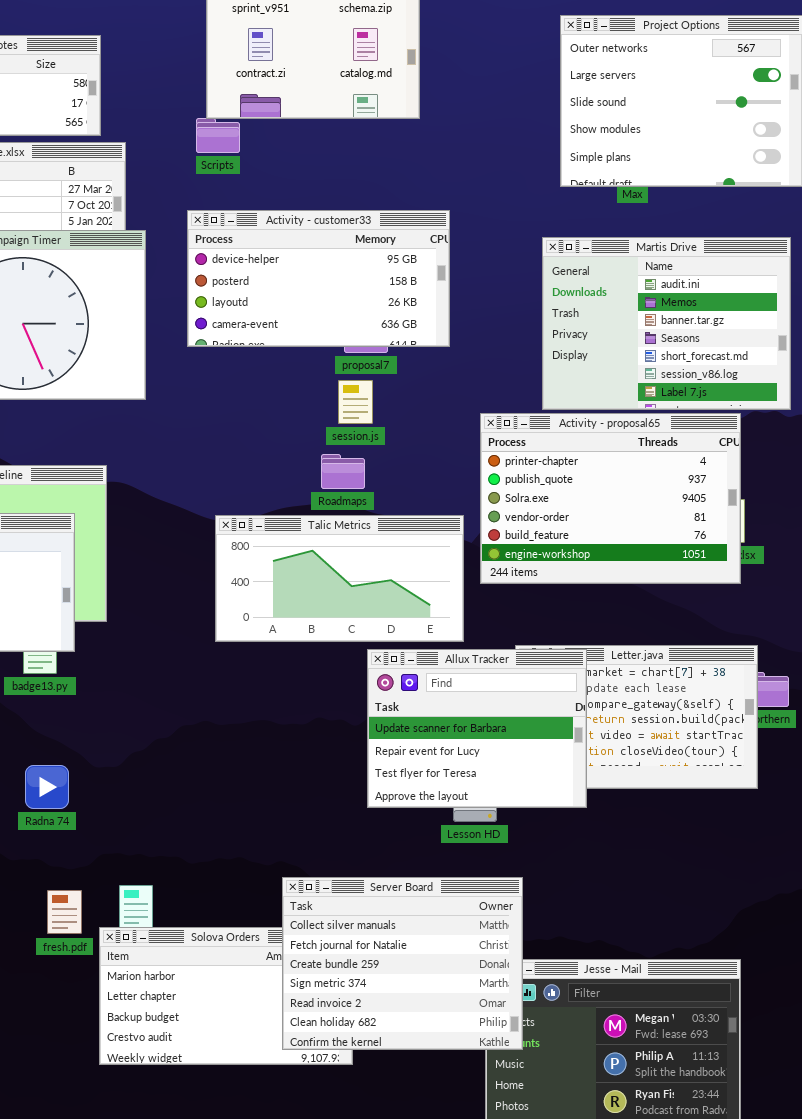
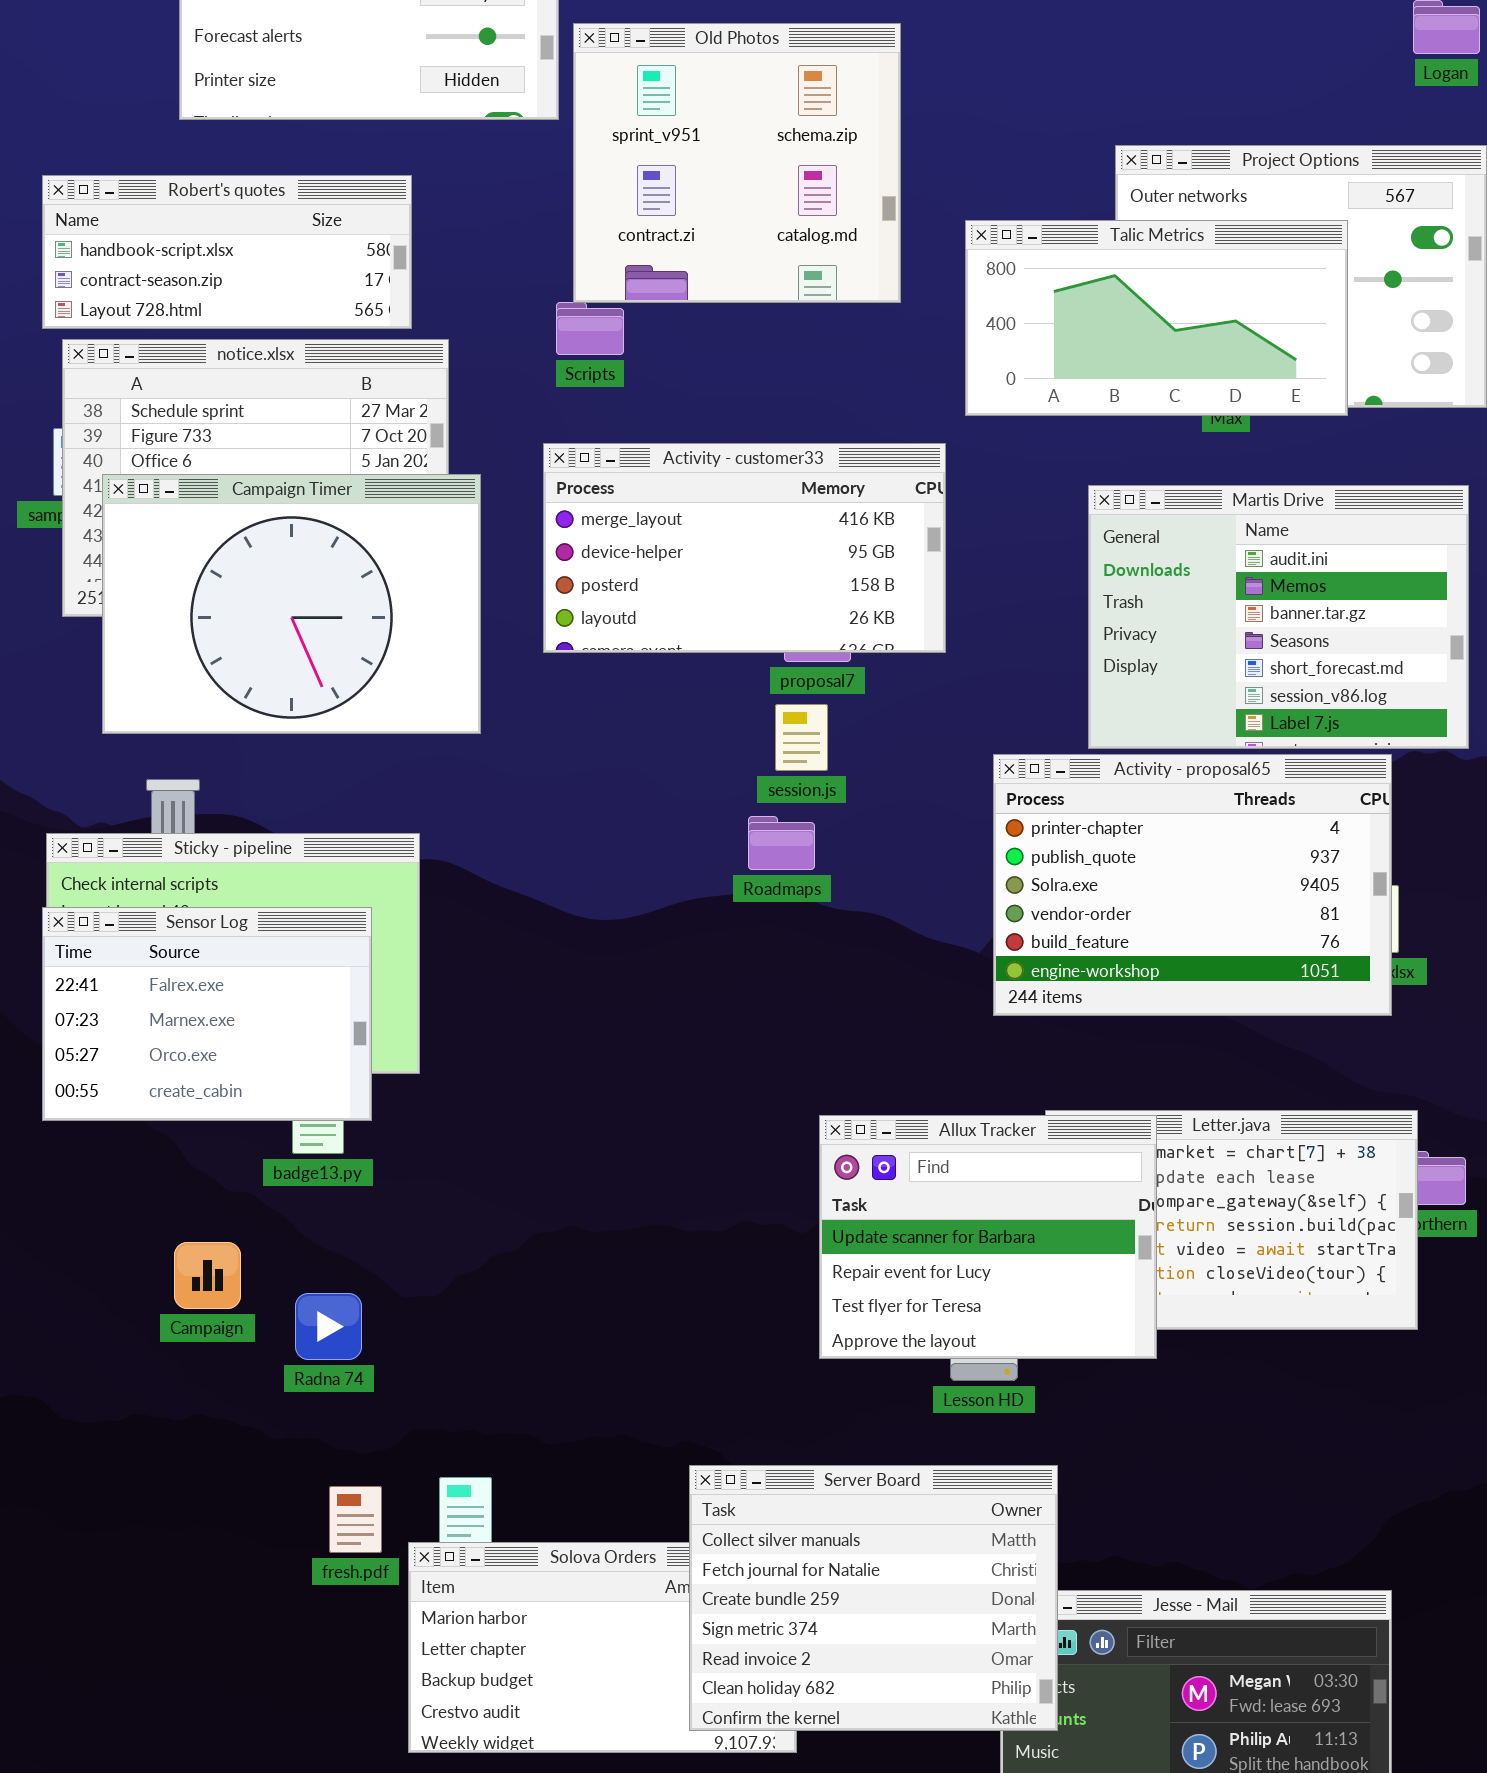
Activity - customer33: [187,210,450,347] -> [543,443,946,653], scrolled up 1 row
Talic Metrics: [215,515,464,642] -> [965,220,1348,416], moved

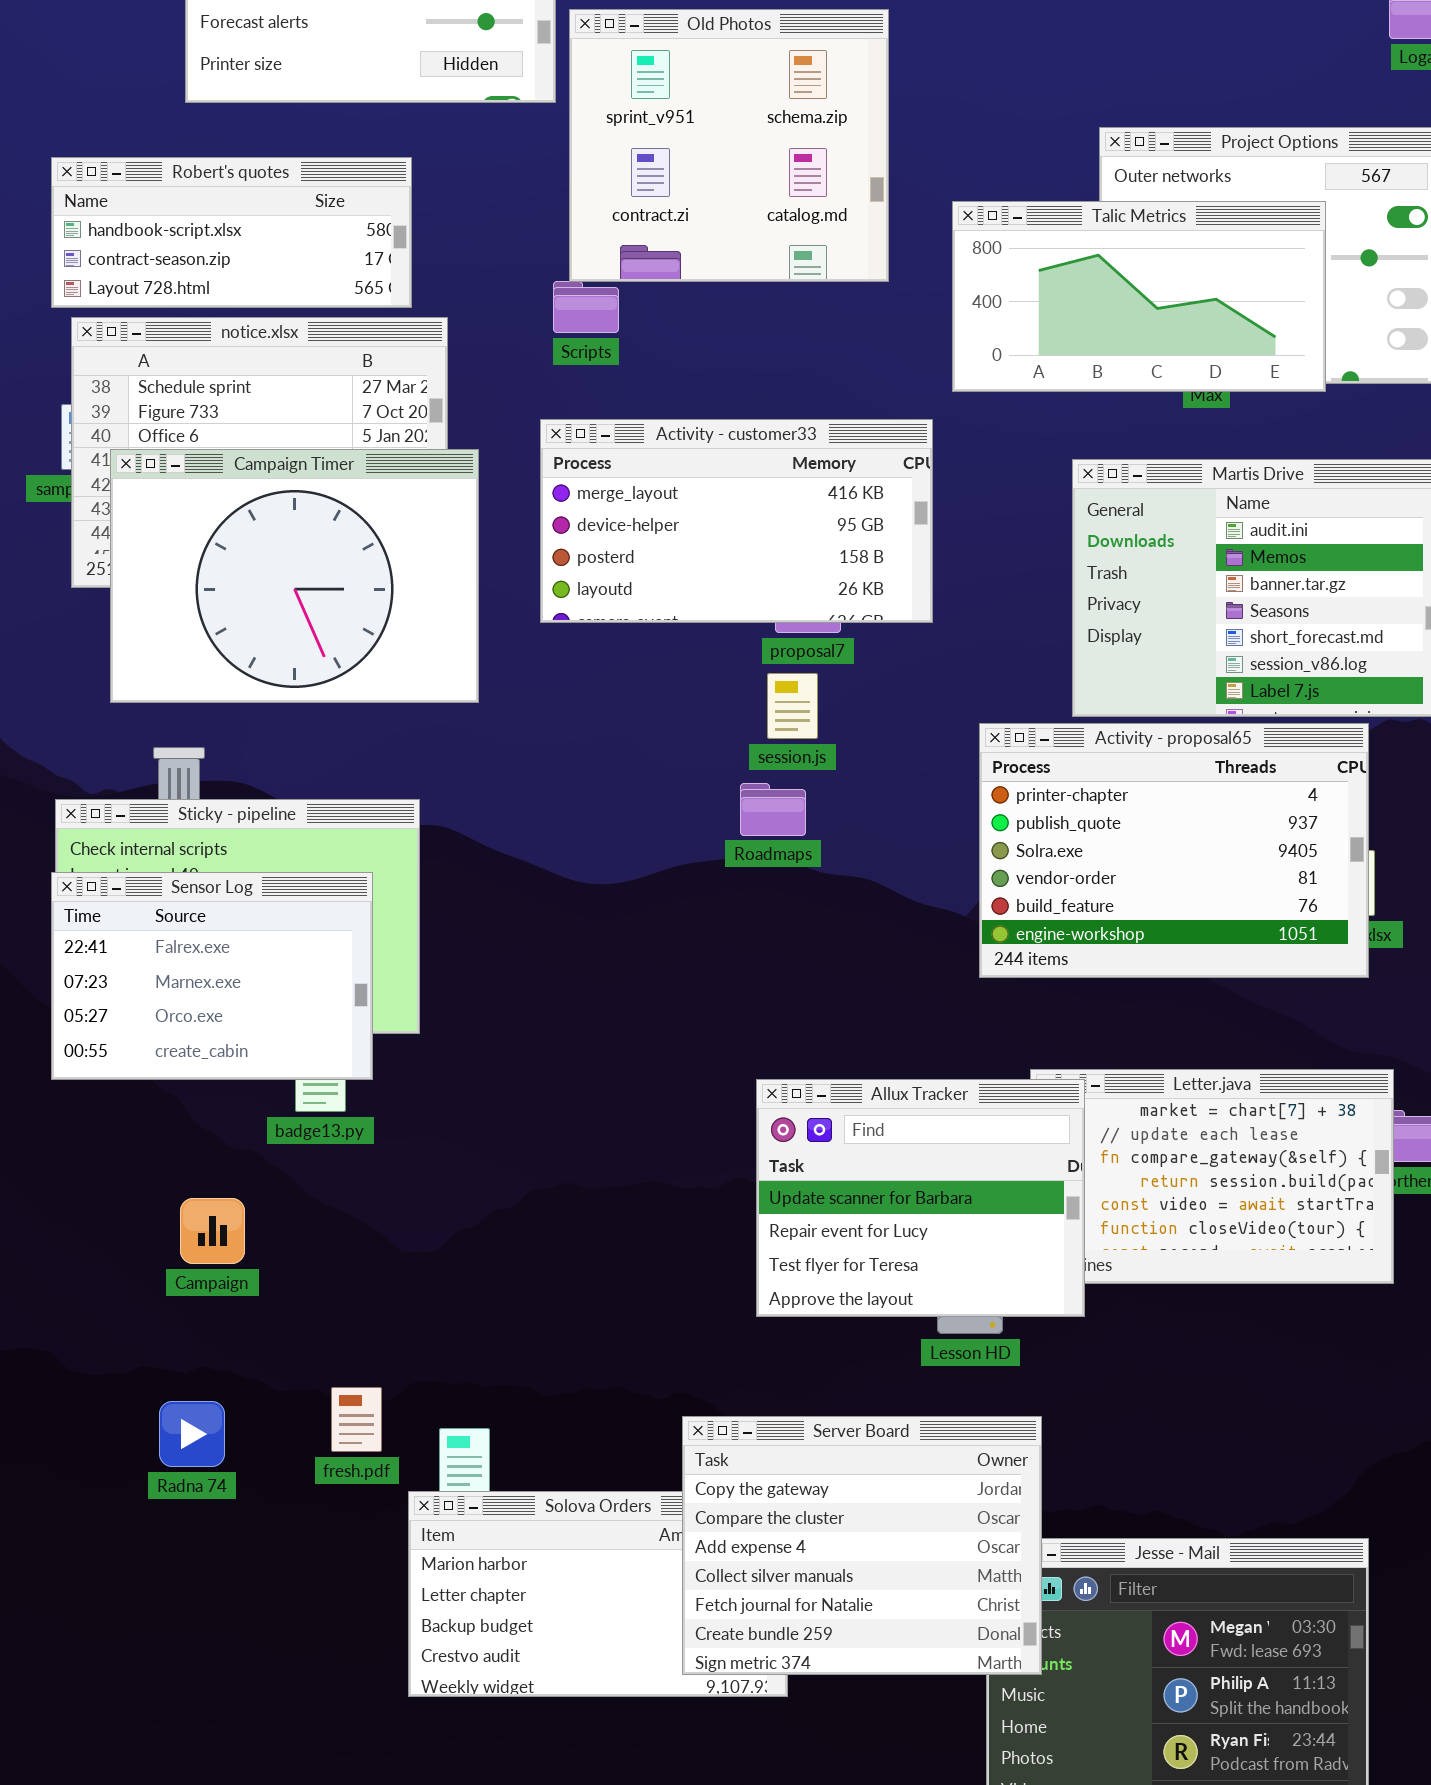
Allux Tracker: [819,1115,1157,1359] -> [756,1079,1085,1317], moved
Radna 74: [295,1293,362,1360] -> [159,1401,225,1467], moved
Server Board: [689,1465,1058,1731] -> [682,1416,1042,1675], scrolled up 3 rows
fresh.pdf: [329,1486,382,1553] -> [331,1387,382,1452], moved

